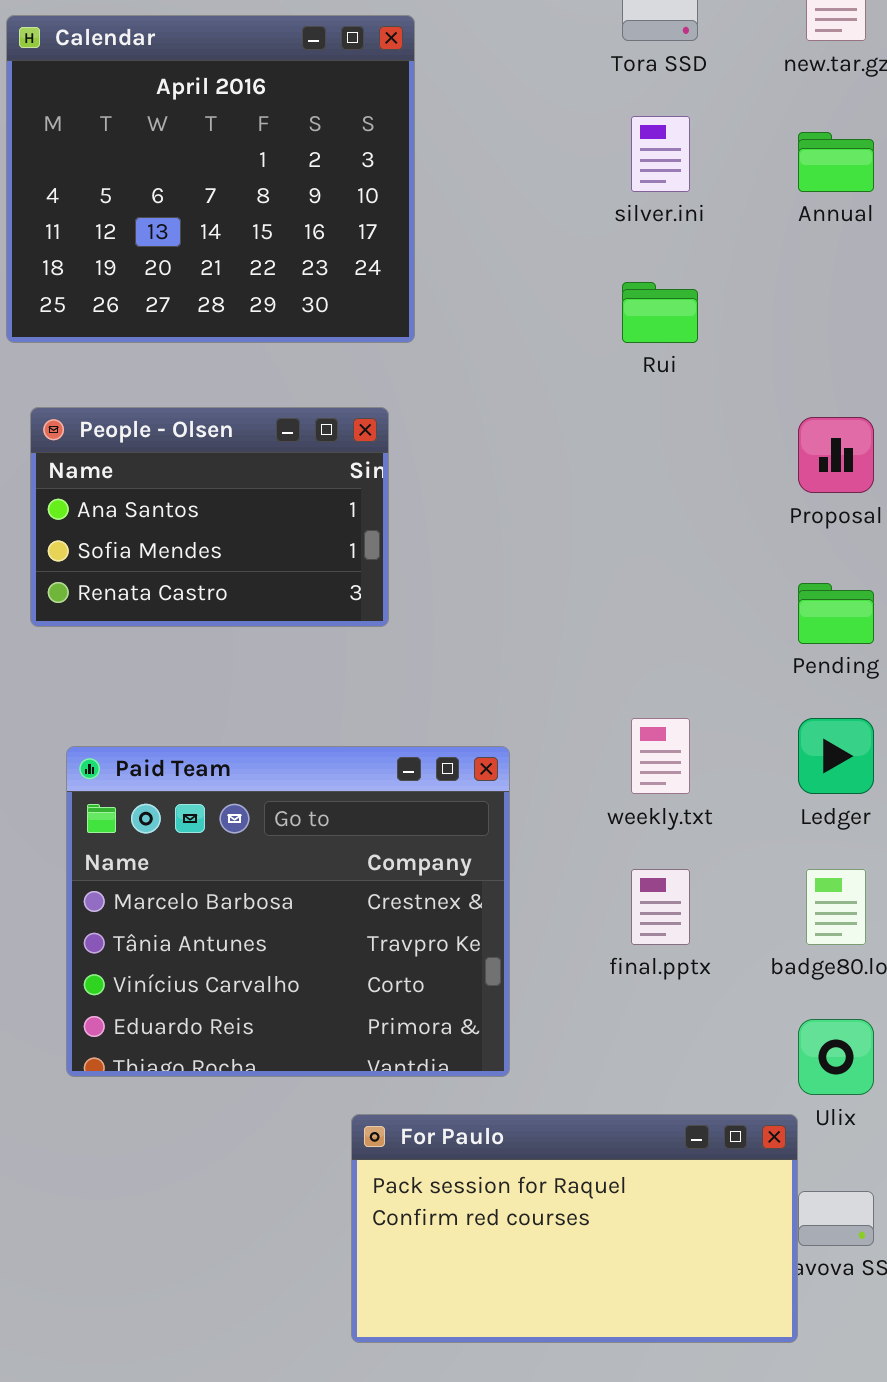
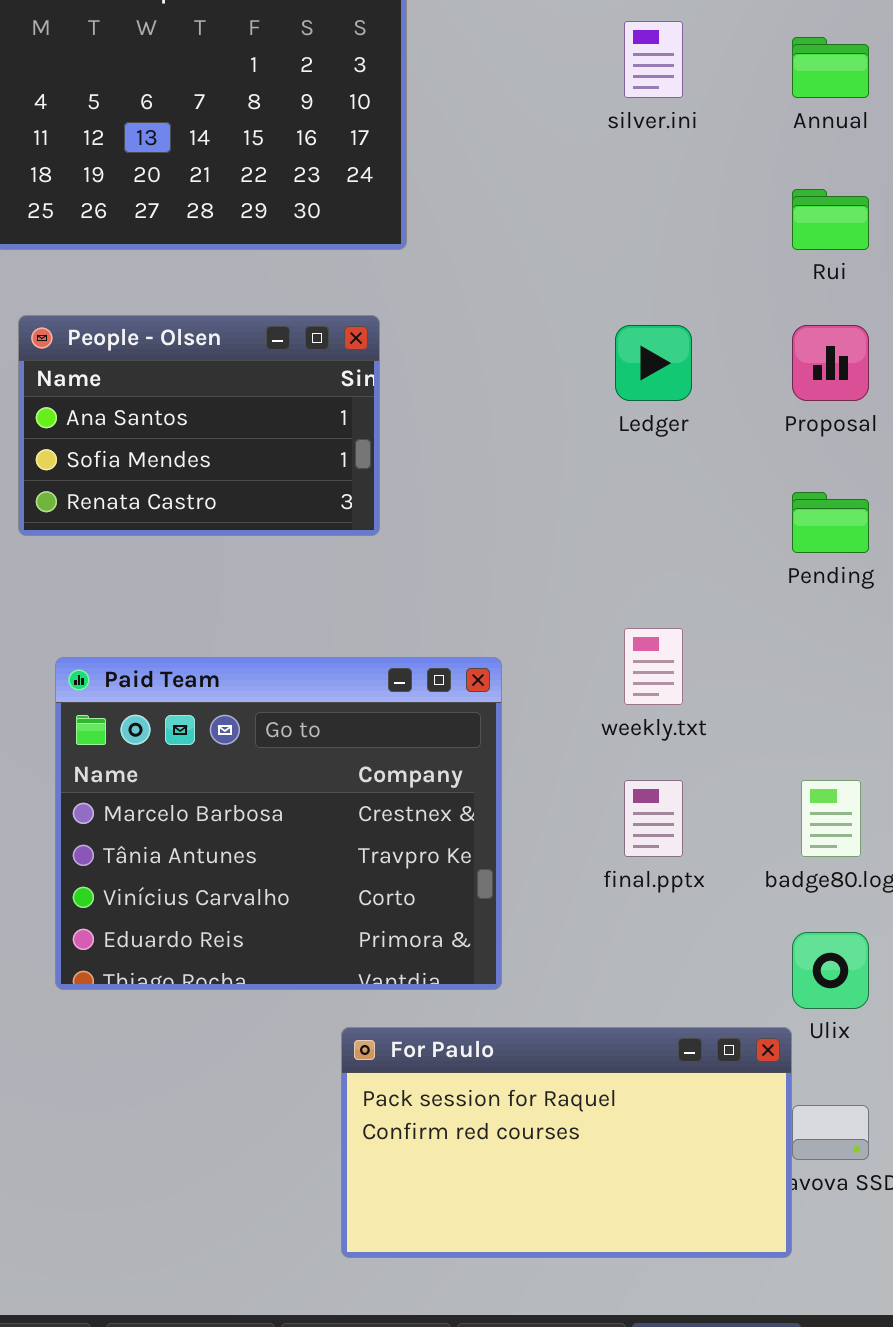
Rui: [622,282,698,343] -> [792,189,869,250], moved
Ledger: [798,718,874,794] -> [615,325,692,401], moved

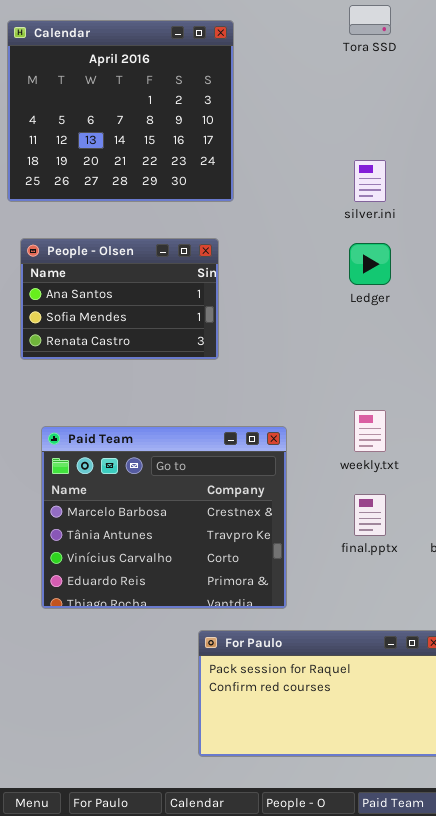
silver.ini: [624,21,683,98] -> [354,160,386,202], moved

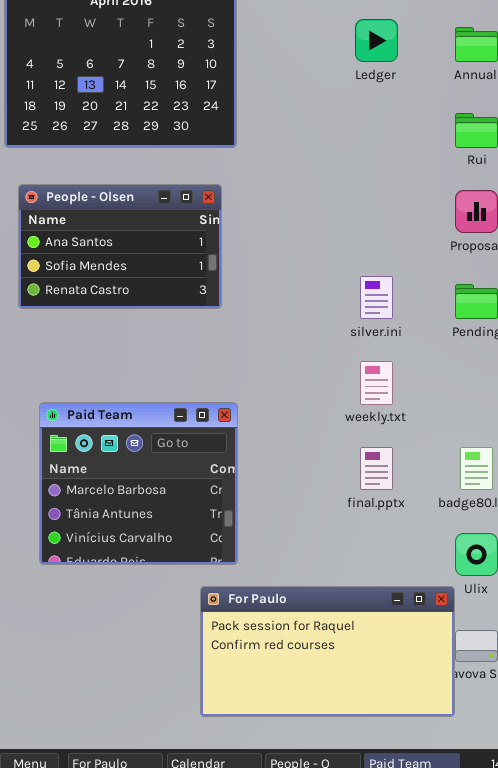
silver.ini: [354,160,386,202] -> [360,276,393,319], moved
Ledger: [349,243,391,285] -> [355,19,398,62], moved
Paid Team: [41,426,287,609] -> [39,402,238,565], resized

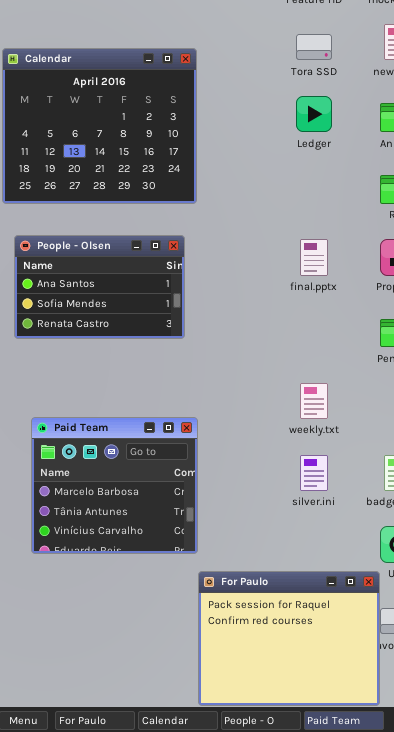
silver.ini: [360,276,393,319] -> [300,455,328,491], moved
final.pptx: [360,447,393,490] -> [300,239,328,276], moved
For Paulo: [200,586,455,717] -> [198,571,380,706], resized

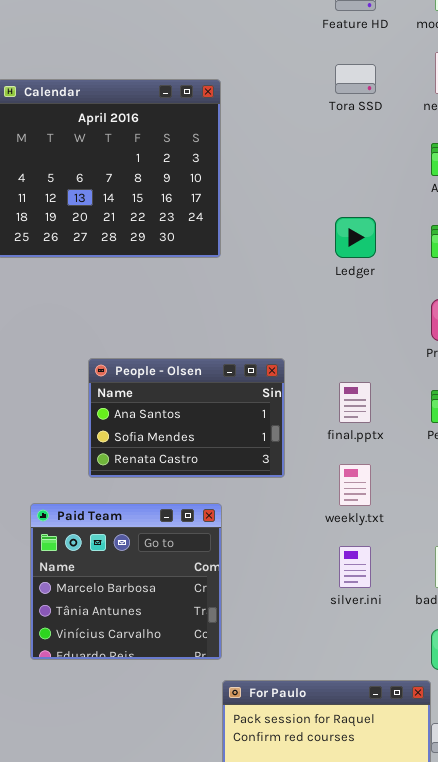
Ledger: [296,96,332,132] -> [335,217,376,258], moved
People - Olsen: [14,235,185,339] -> [88,358,285,478], moved
final.pptx: [300,239,328,276] -> [339,382,371,423], moved

